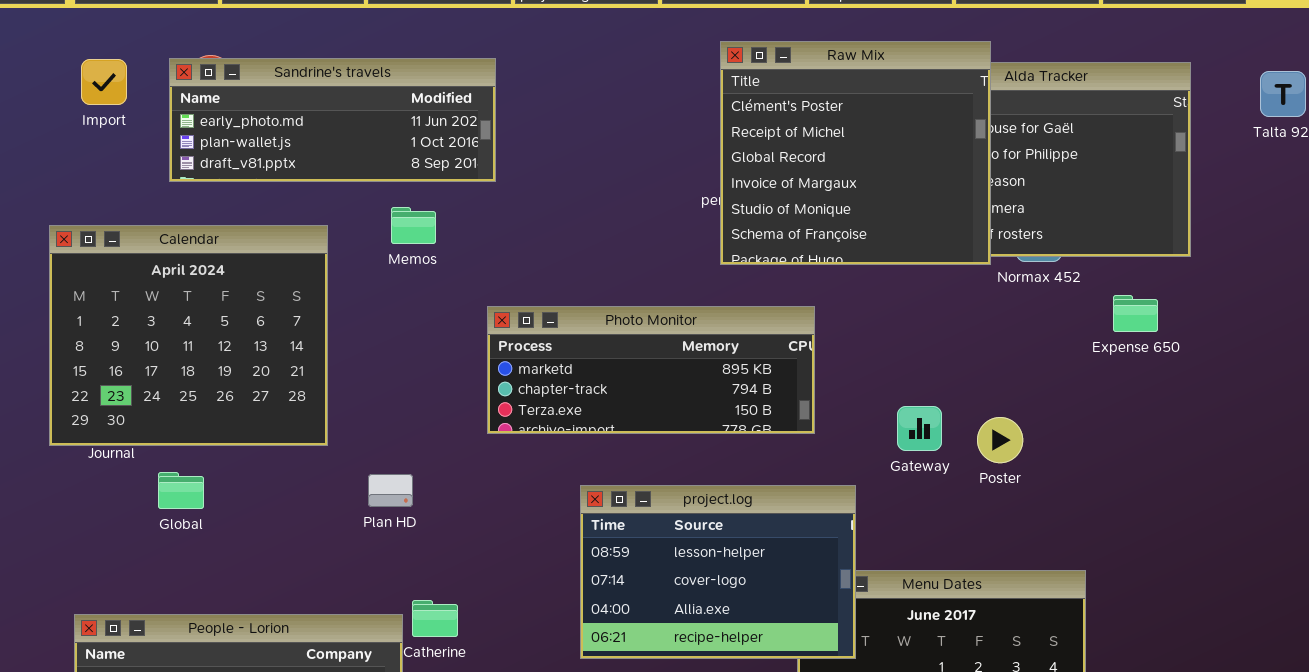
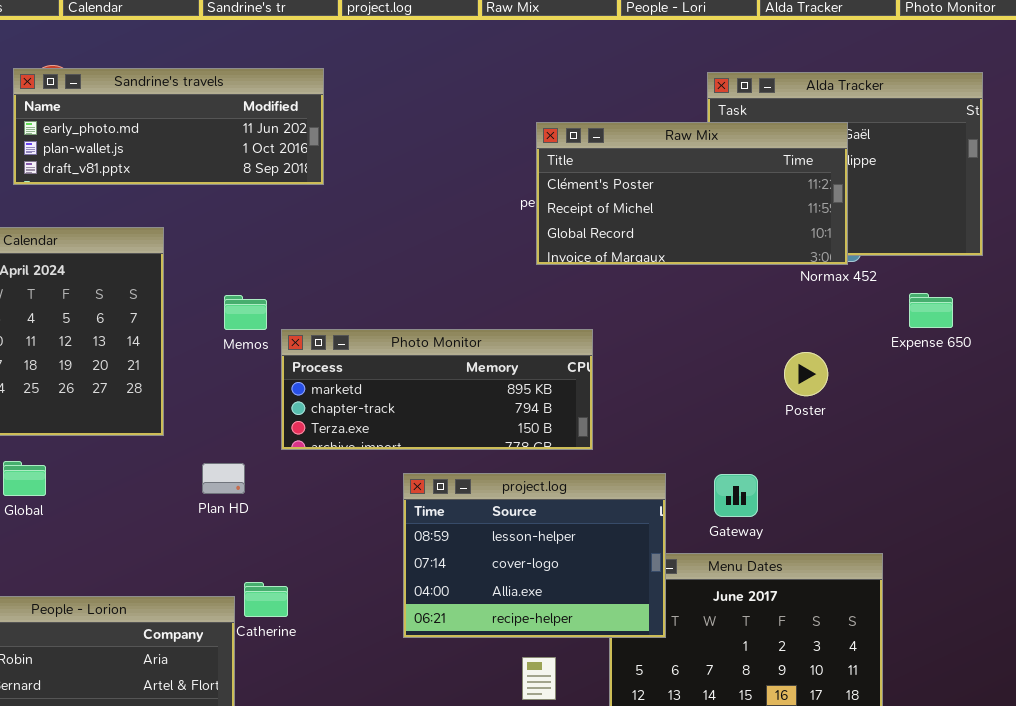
Raw Mix: [720,41,991,265] -> [536,122,848,265], resized
Memos: [391,207,436,244] -> [224,295,267,330], moved
Photo Monitor: [487,306,815,434] -> [281,329,593,450], moved
Gateway: [897,406,942,451] -> [714,474,758,517], moved
Poster: [977,417,1023,463] -> [784,352,828,396], moved

